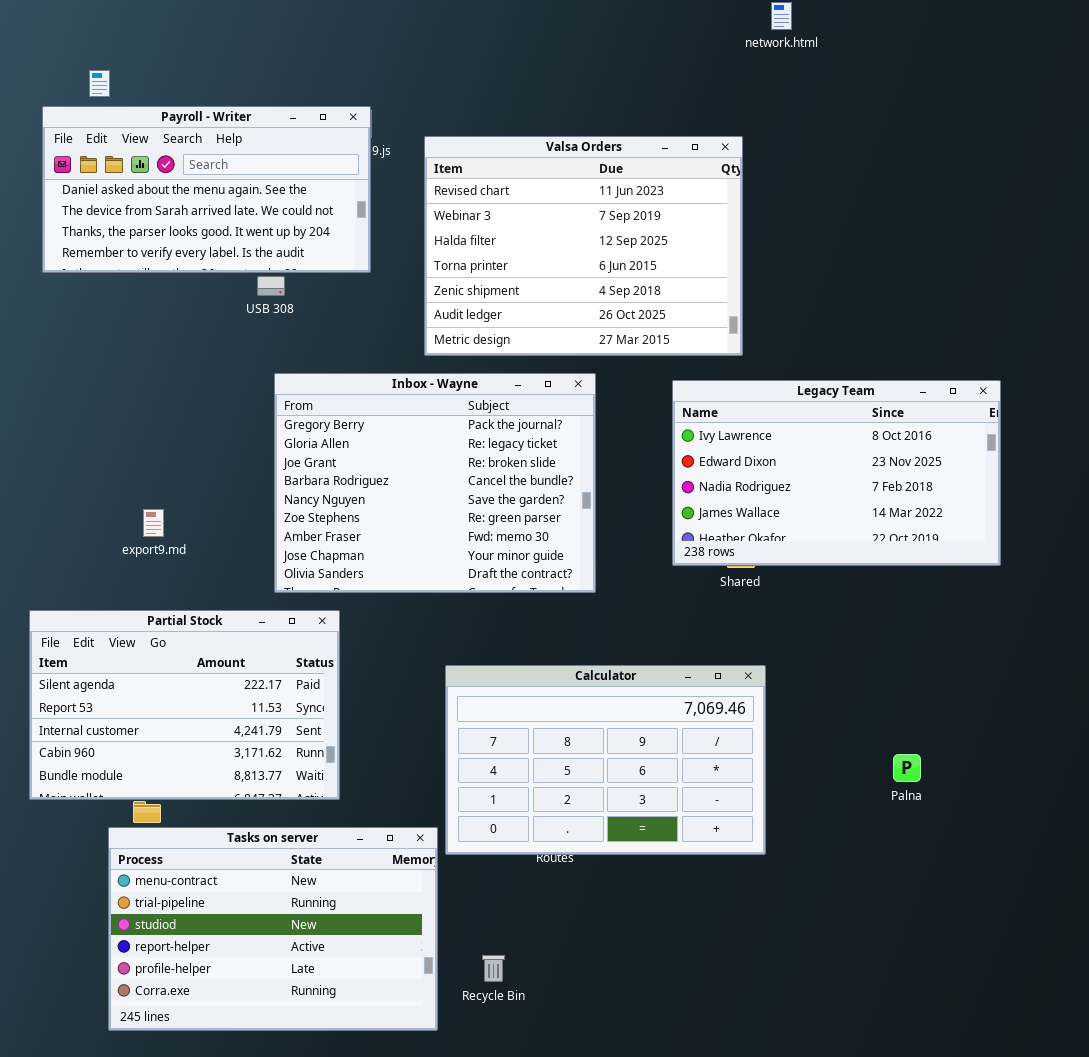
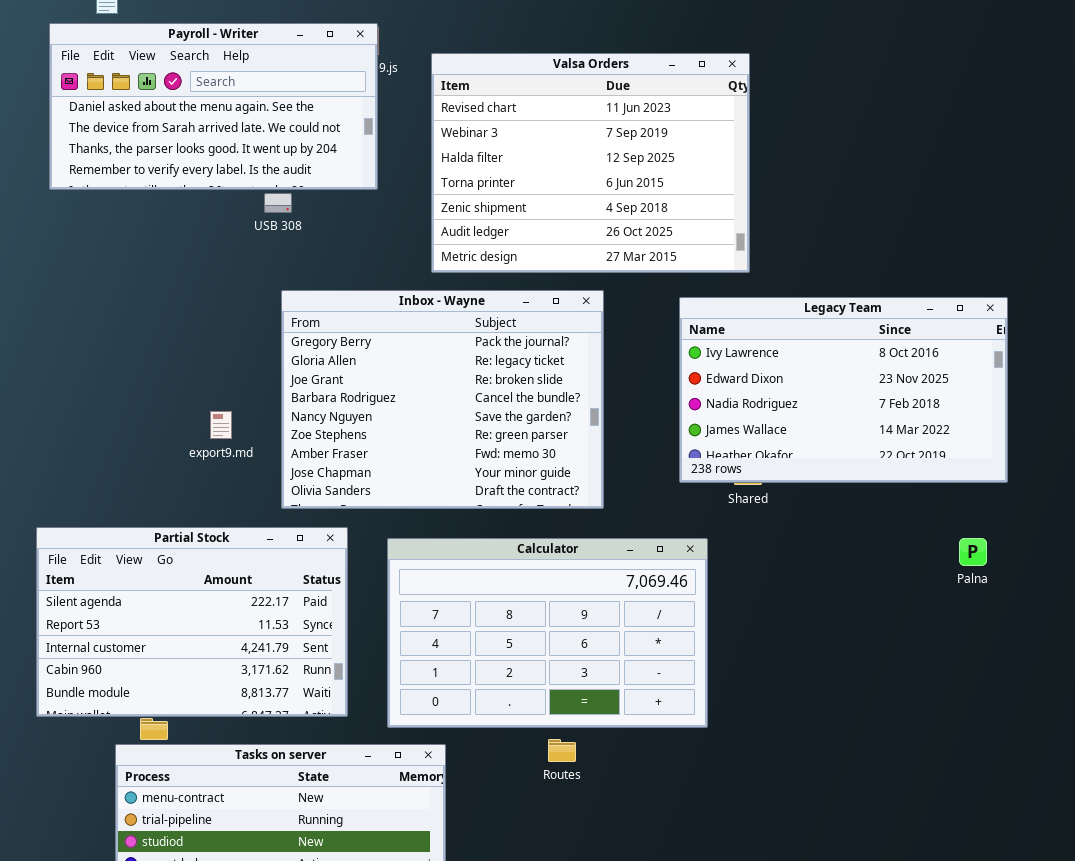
export9.md: [143,509,164,537] -> [210,411,232,439], moved
Calculator: [445,665,766,855] -> [387,538,708,728], moved
Palna: [893,754,921,782] -> [959,538,987,566], moved

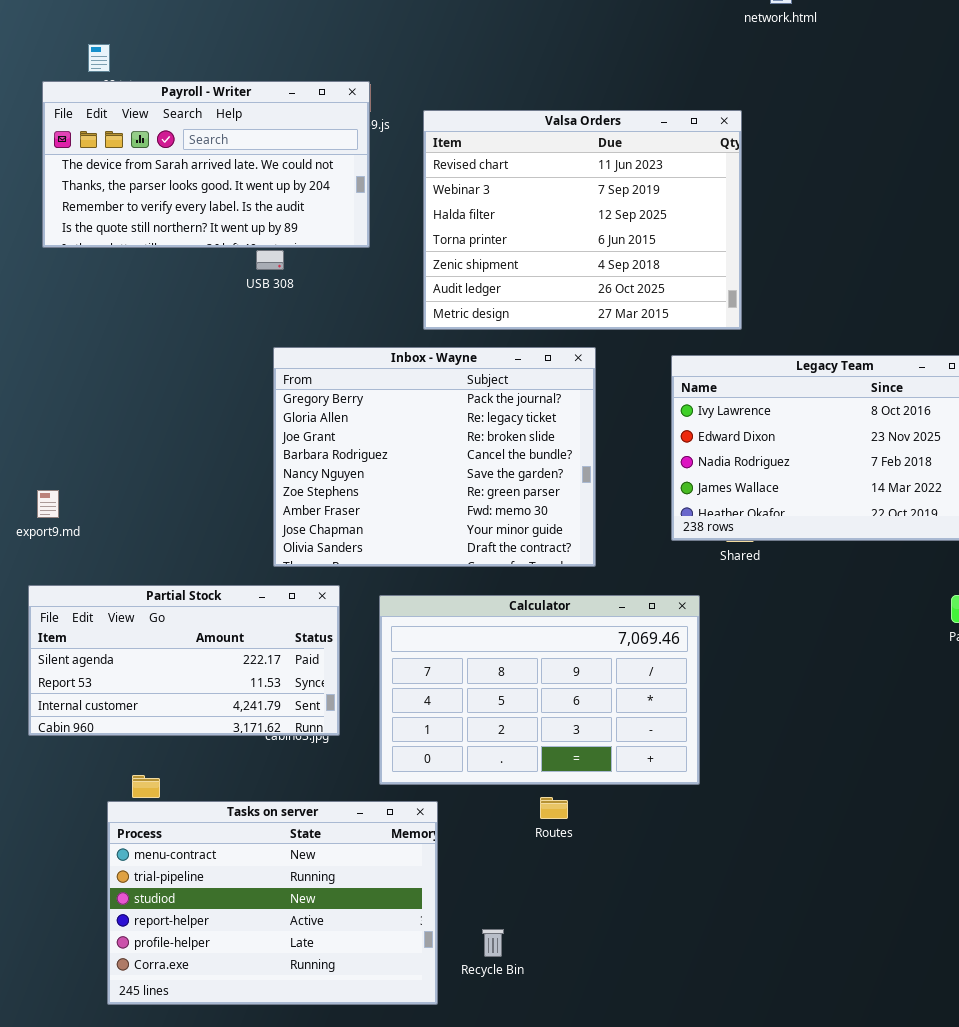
Payroll - Writer: [49,23,378,190] -> [42,81,370,248], scrolled down 1 row
export9.md: [210,411,232,439] -> [37,490,59,518], moved
Partial Stock: [36,527,348,717] -> [28,585,340,736], resized

